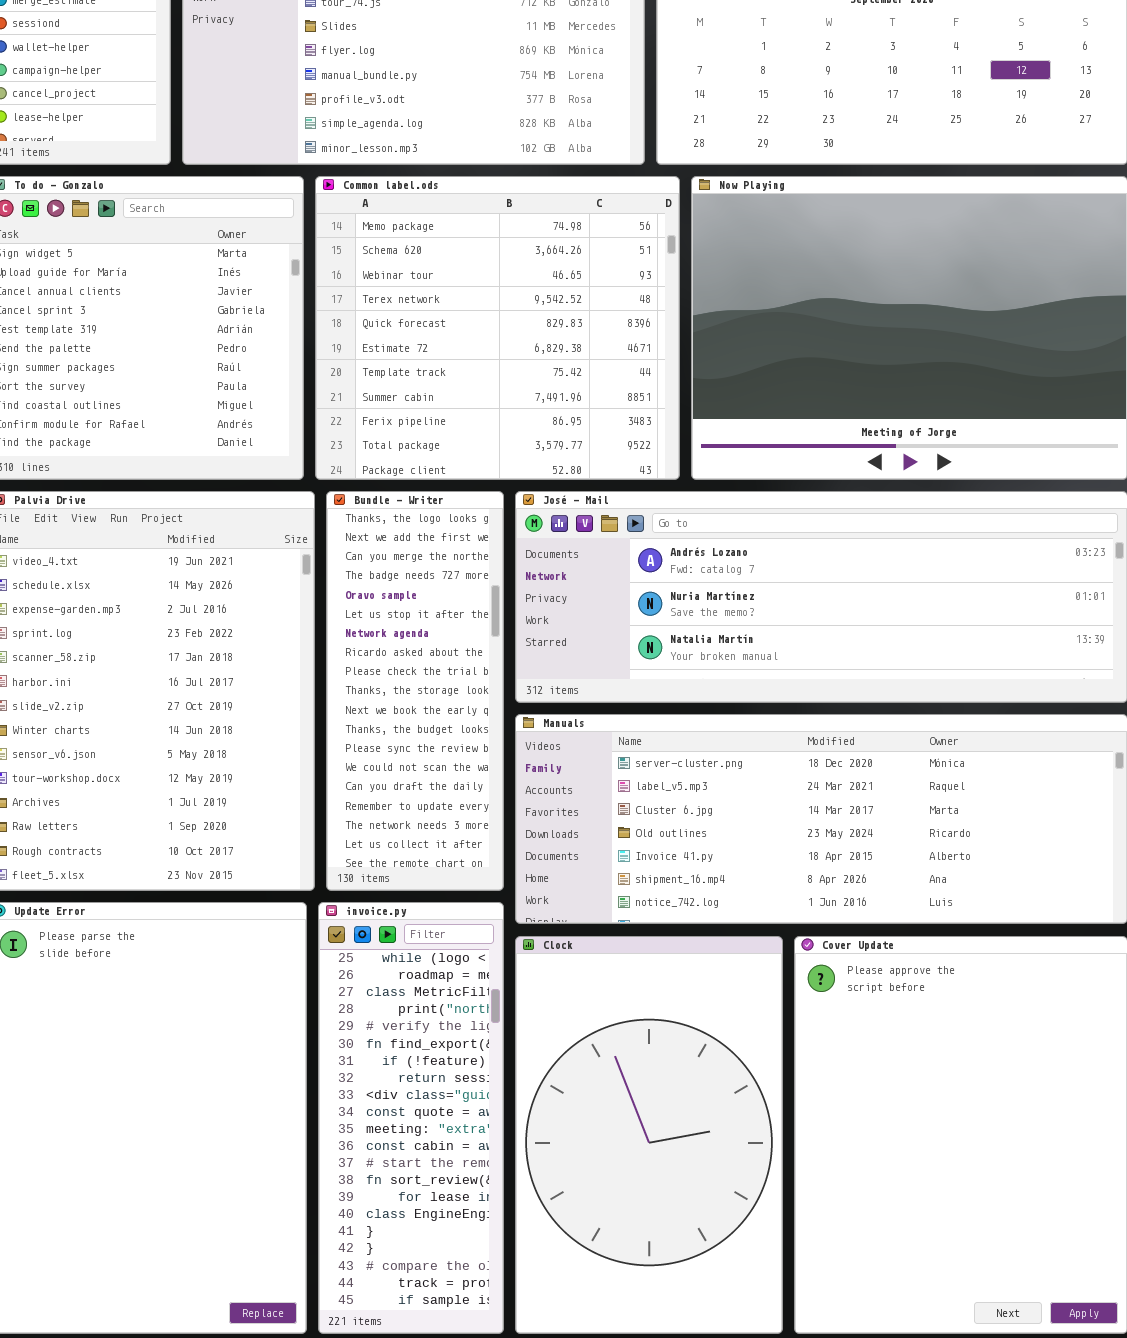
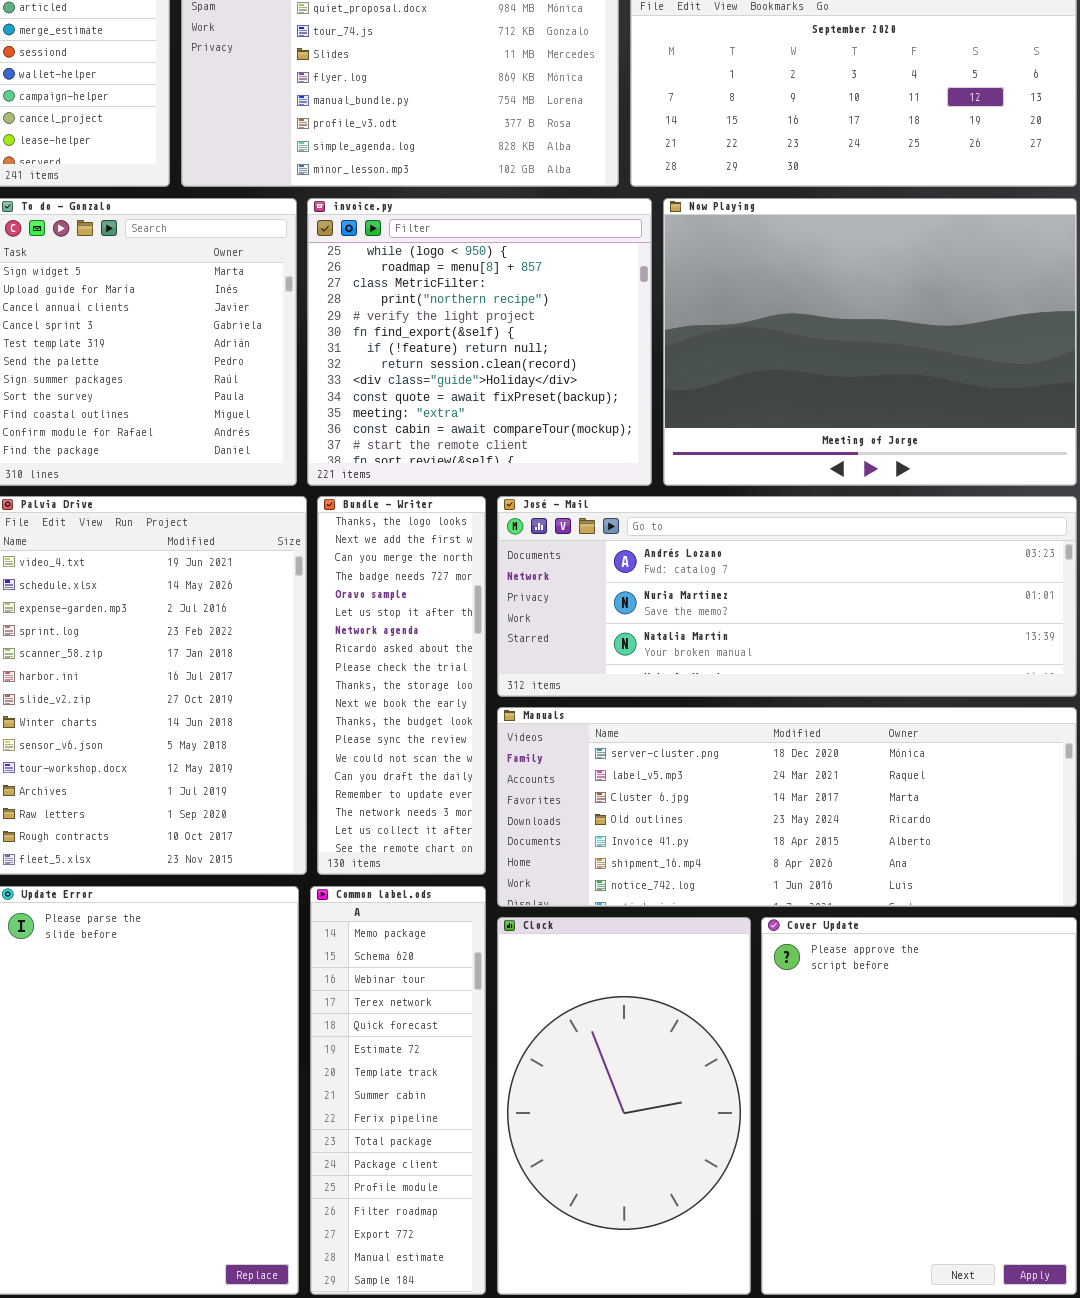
Common label.ods: [315,176,680,480] -> [310,886,486,1295], moved, resized
invoice.py: [318,902,504,1334] -> [307,198,652,486], moved, resized

